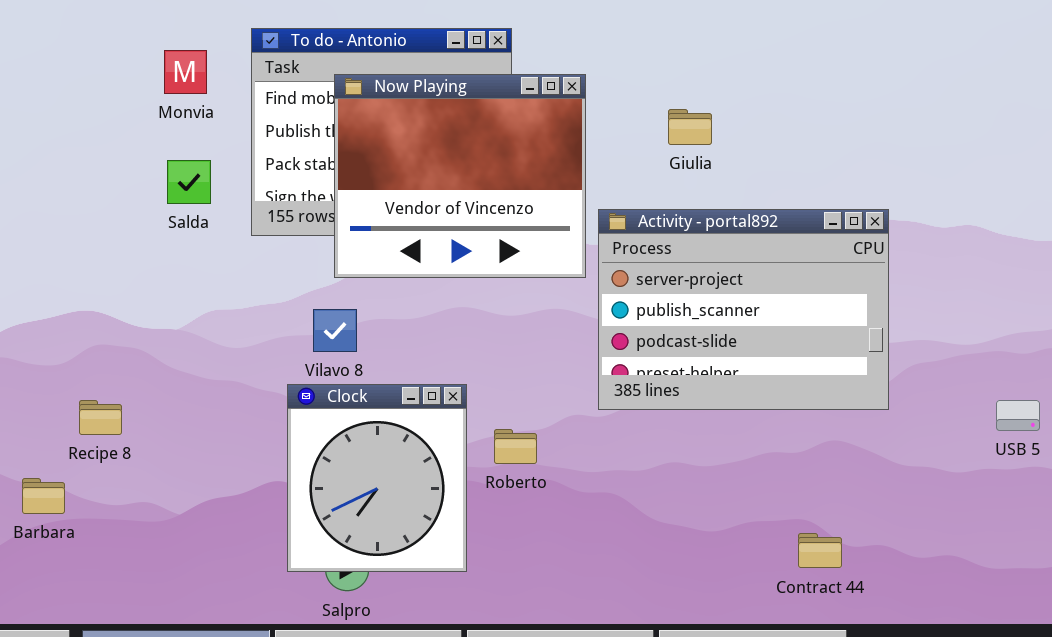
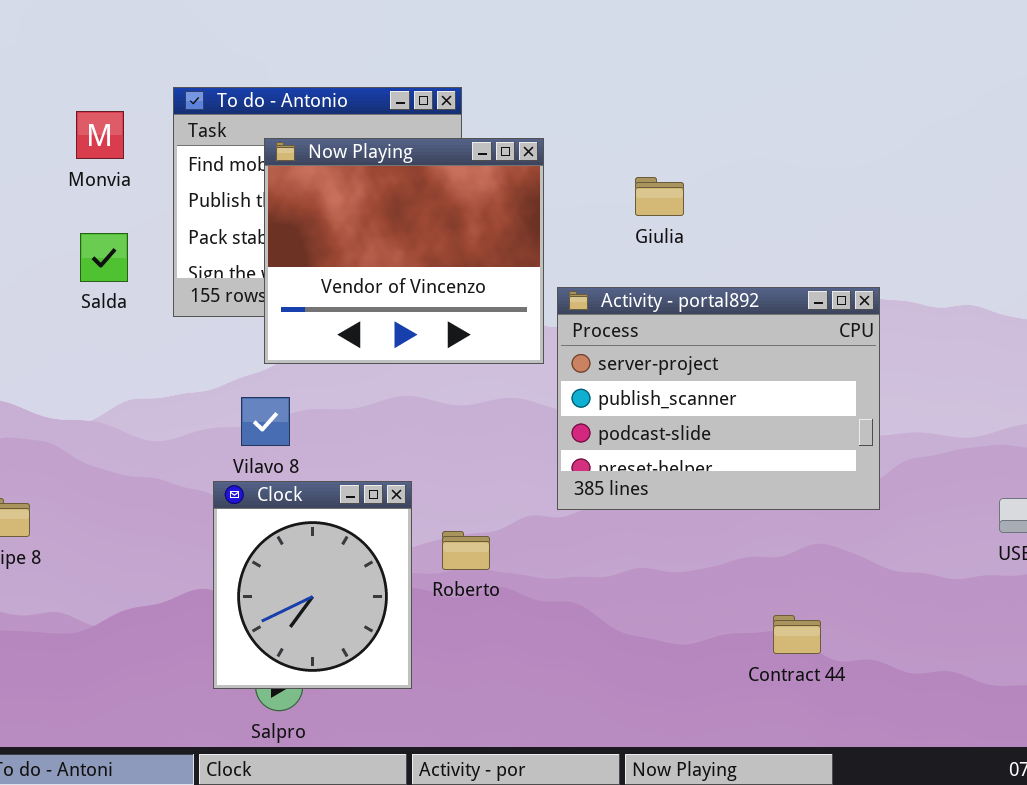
Contract 44: [798,533,842,568] -> [773,615,821,654], moved

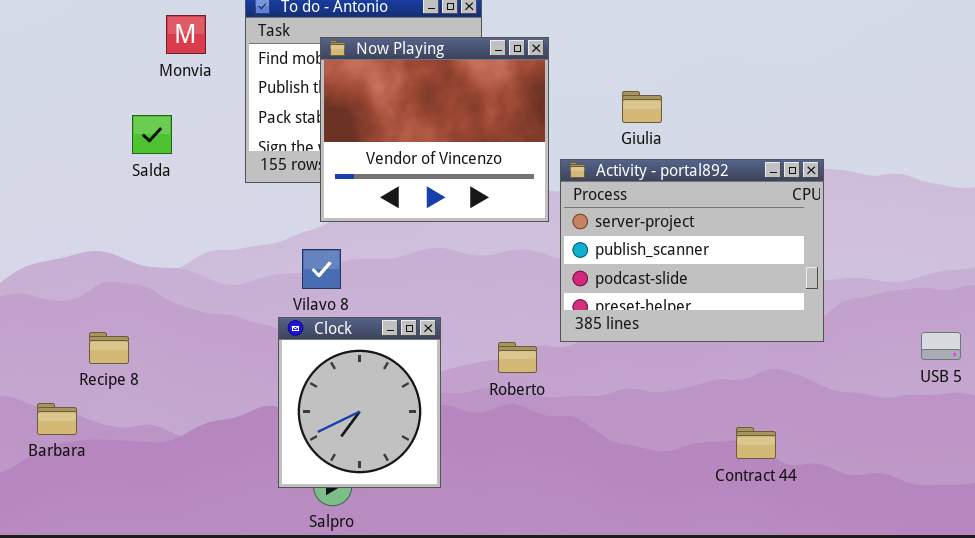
Giulia: [635,177,684,216] -> [622,91,662,123], moved
Salda: [80,233,128,282] -> [132,115,172,154], moved
Roberto: [442,531,490,570] -> [498,342,537,373], moved

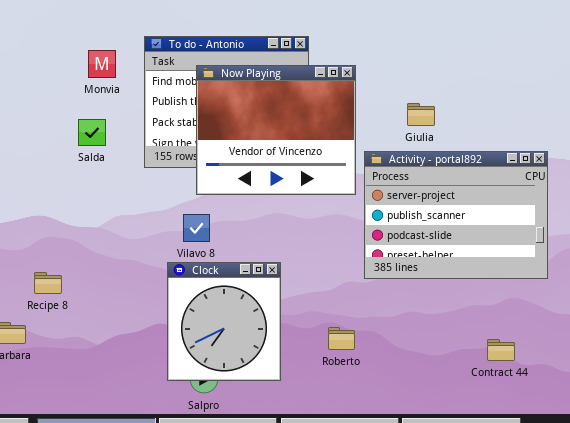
Salda: [132,115,172,154] -> [78,119,106,146], moved
Roberto: [498,342,537,373] -> [328,327,355,350], moved

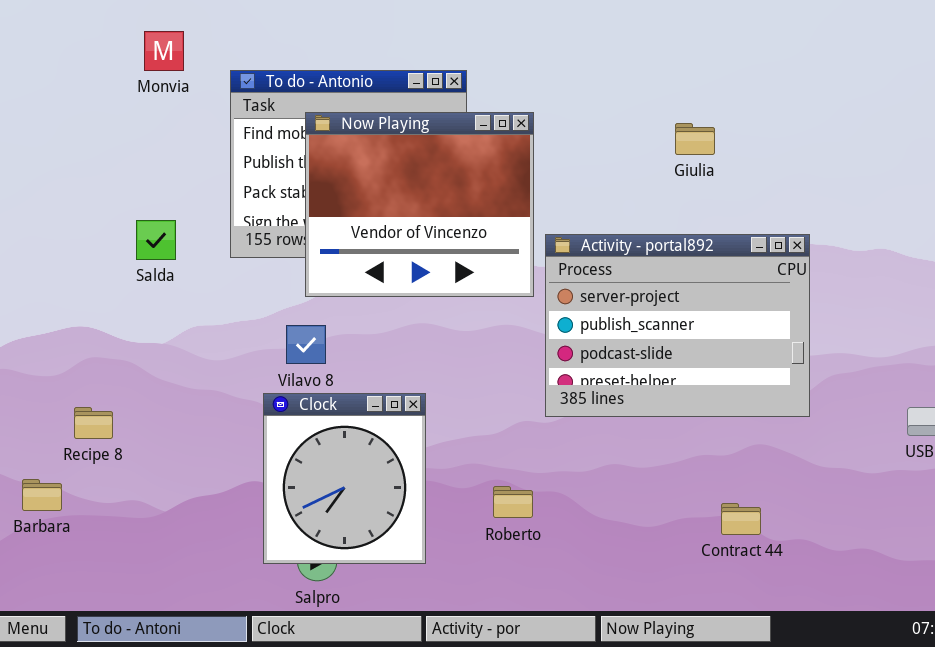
Monvia: [88,50,116,78] -> [144,31,184,71], moved
Giulia: [407,103,435,126] -> [675,123,715,155], moved
Salda: [78,119,106,146] -> [136,220,176,260], moved

